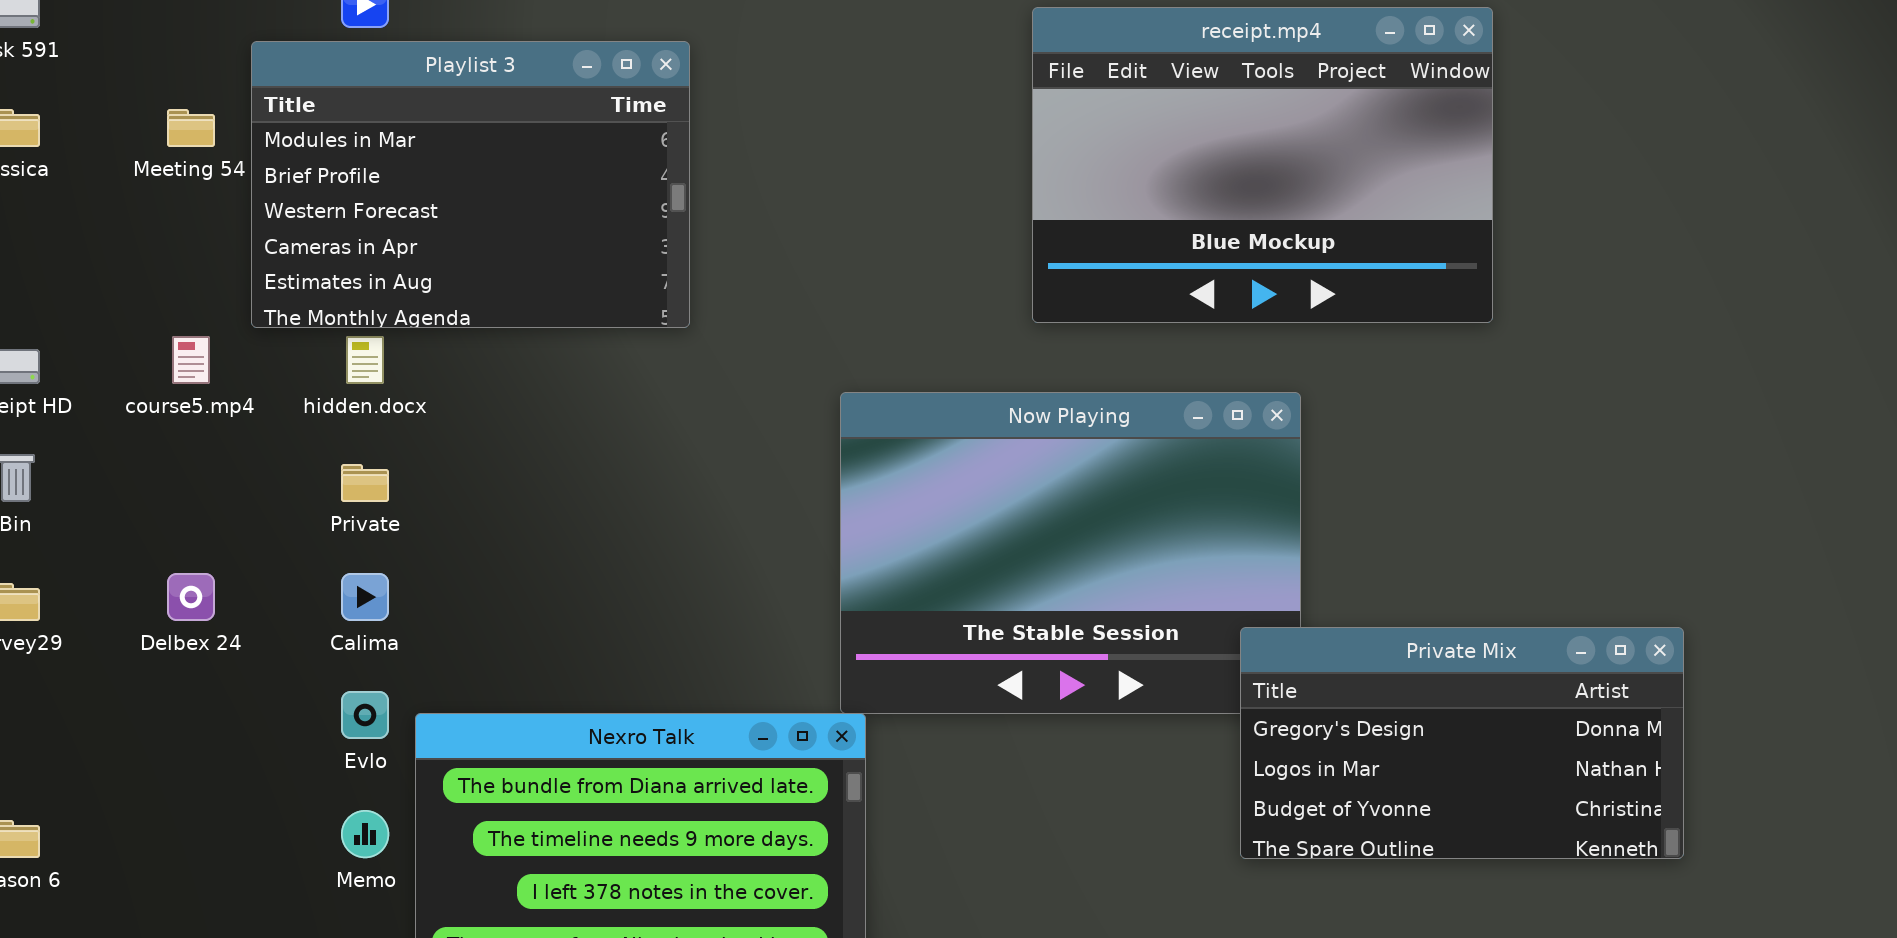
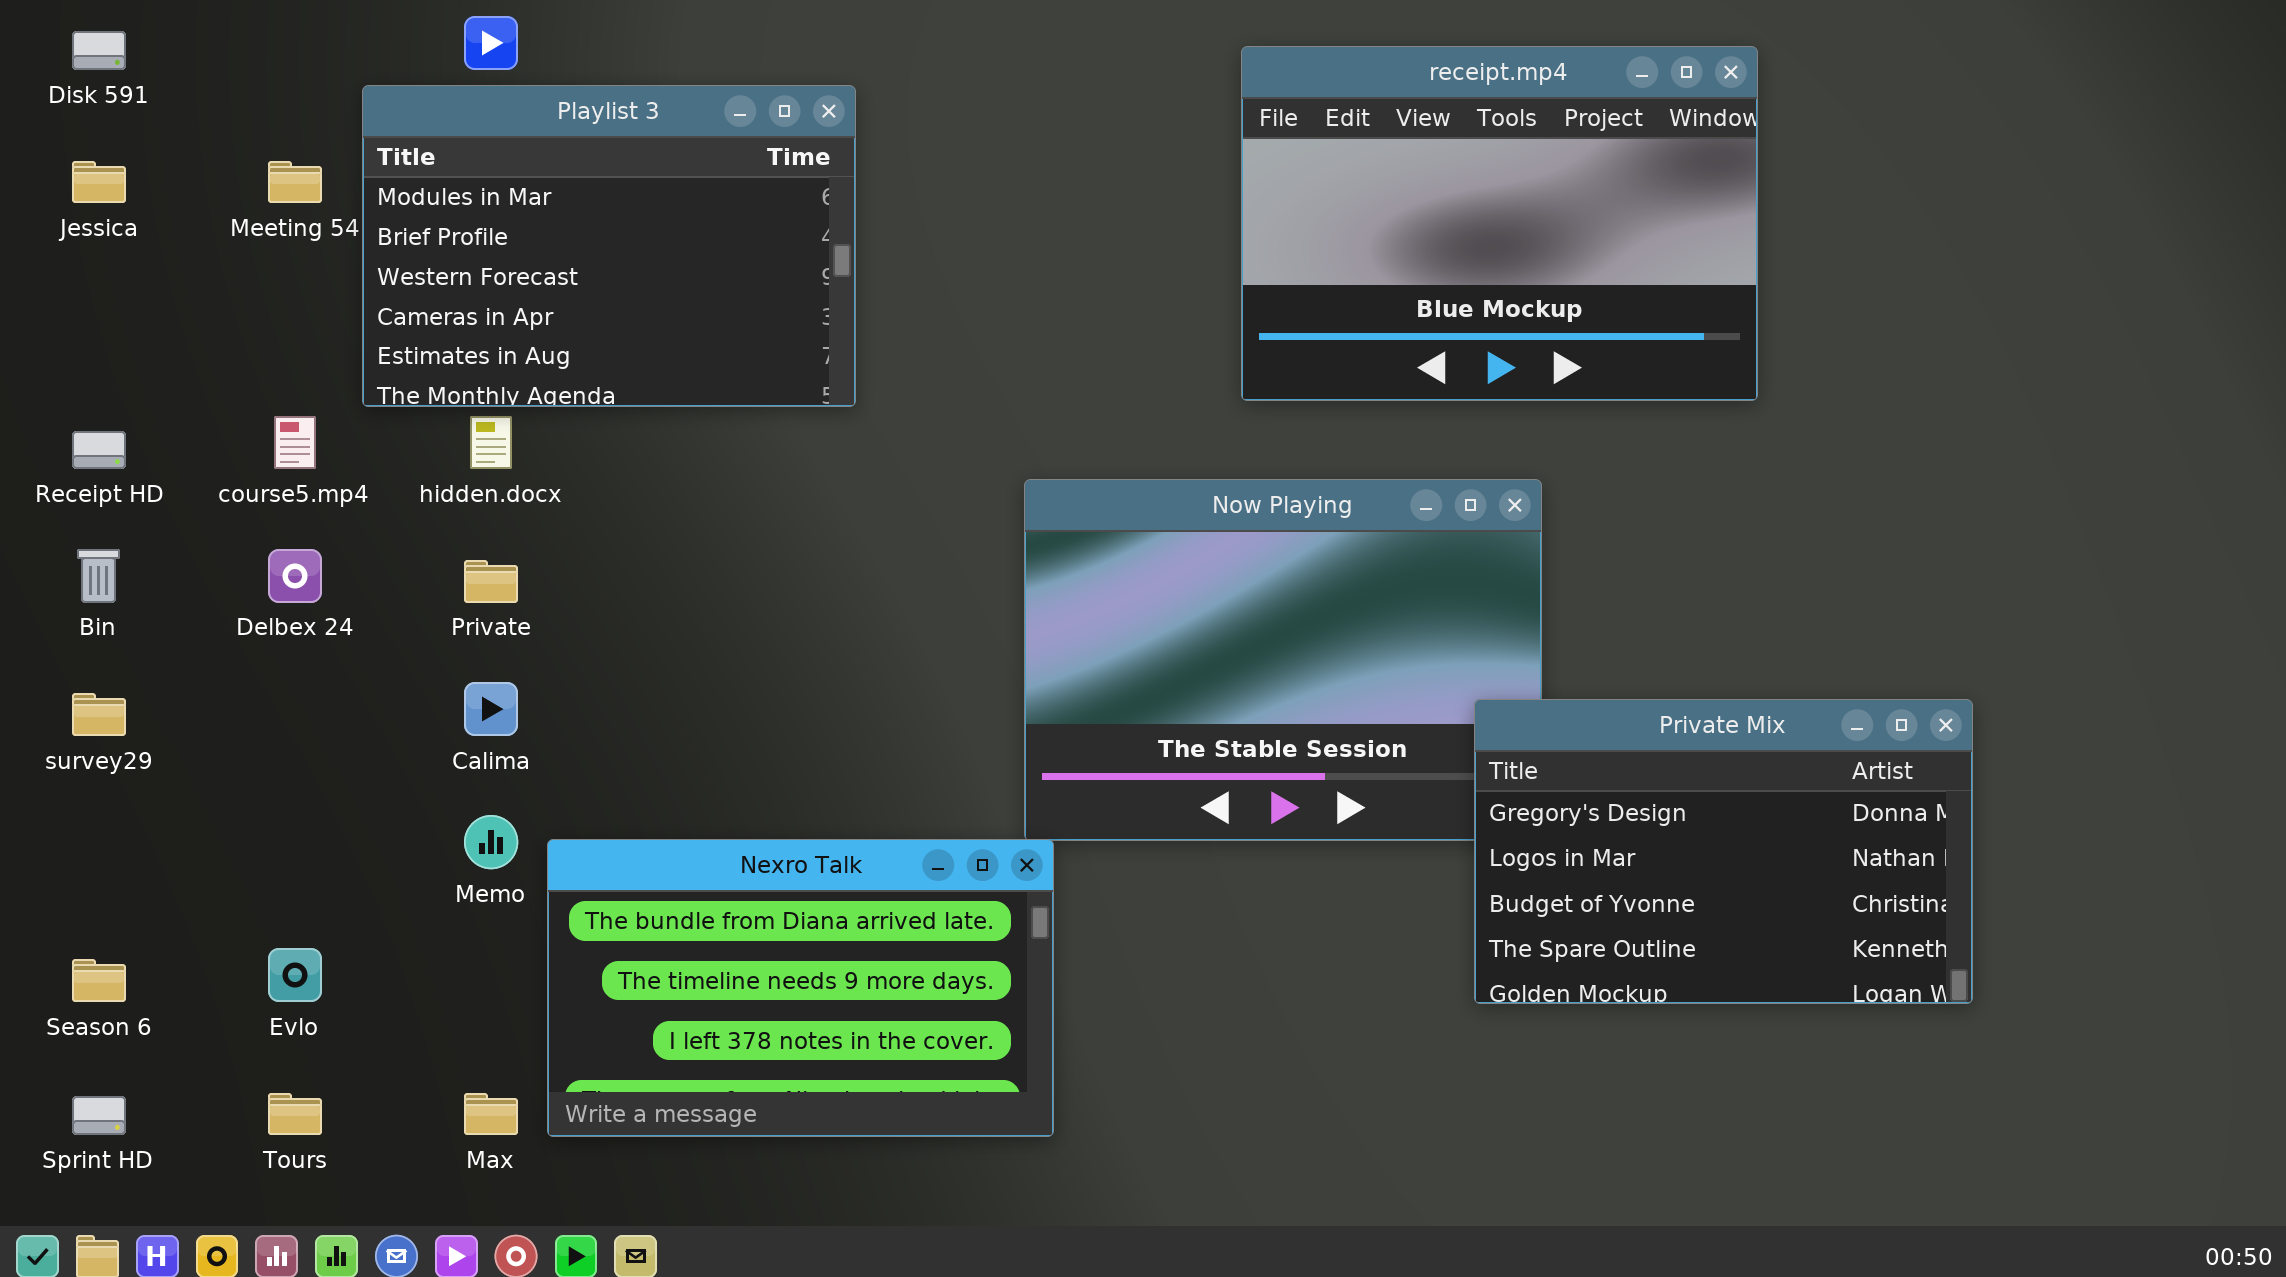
Delbex 24: [167,573,215,621] -> [268,549,322,603], moved
Private Mix: [1240,627,1684,859] -> [1474,699,1973,1004], resized
Evlo: [341,691,389,739] -> [268,948,322,1002], moved
Memo: [341,810,389,858] -> [464,815,518,869], moved

